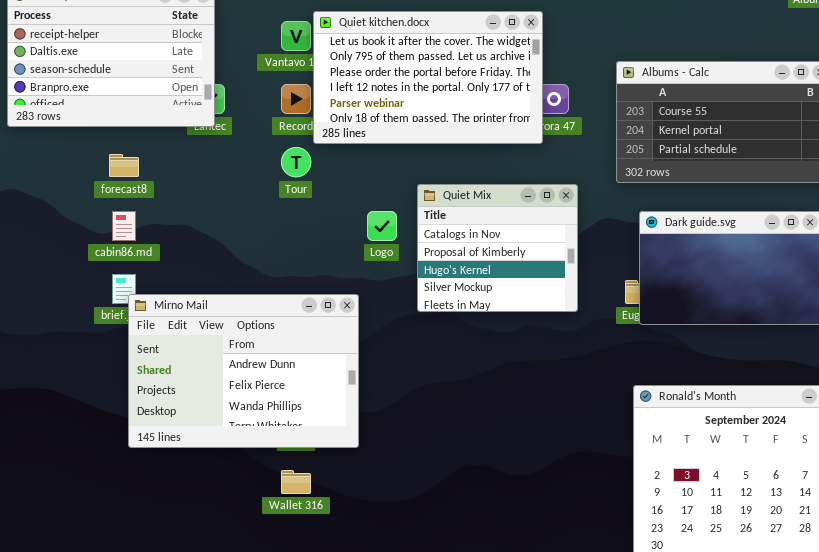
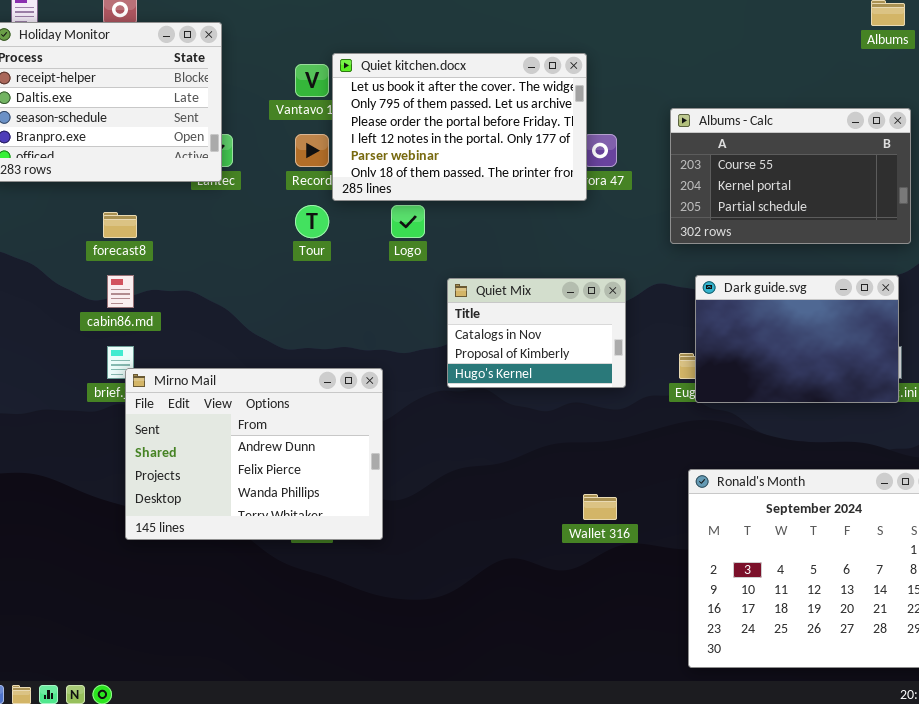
Quiet Mix: [417,184,578,312] -> [447,278,626,388], resized
Logo: [367,211,397,241] -> [391,205,425,238], moved
Wallet 316: [281,470,311,494] -> [583,494,617,520], moved

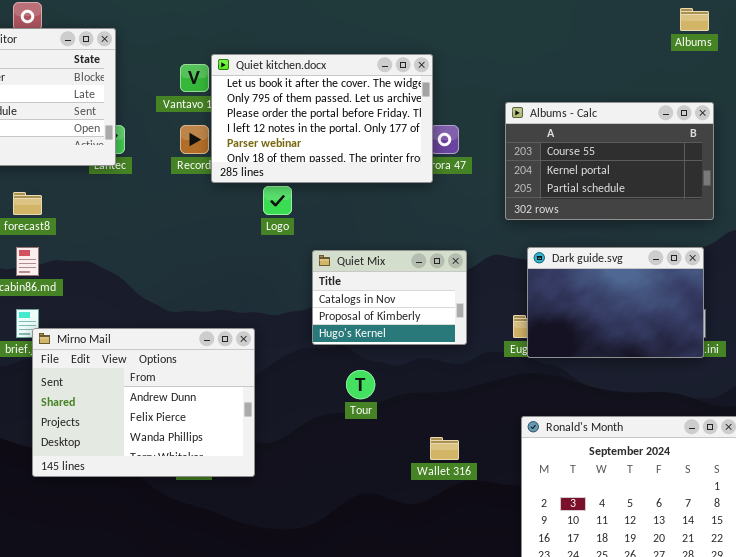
Tour: [295,205,329,238] -> [346,370,375,399], moved

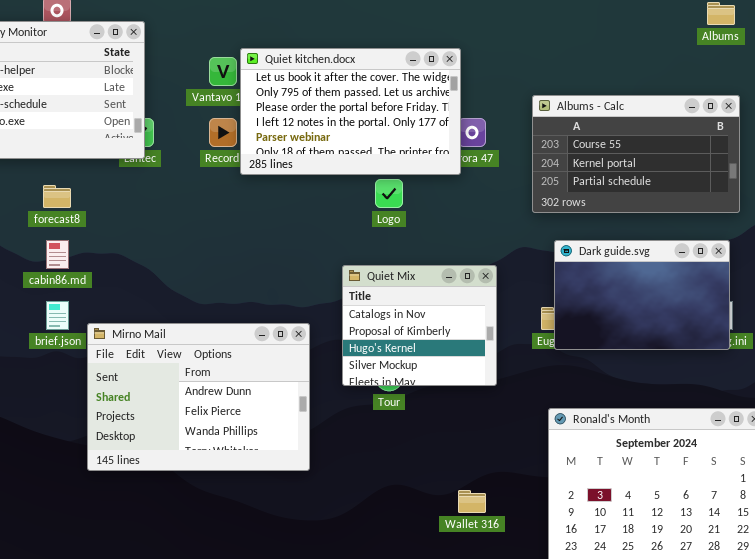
Logo: [263,186,292,215] -> [375,179,403,208], moved
Quiet Mix: [312,250,467,345] -> [342,265,497,386], moved, resized
Mirno Mail: [32,328,255,477] -> [87,323,310,471], moved
Wallet 316: [430,437,459,460] -> [458,490,486,513], moved

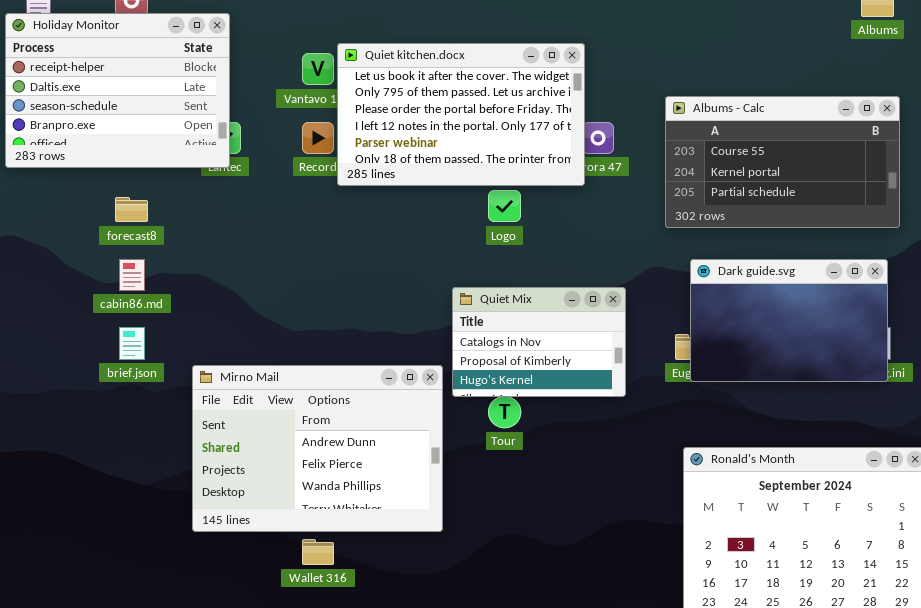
Quiet Mix: [342,265,497,386] -> [452,287,626,397], resized
Mirno Mail: [87,323,310,471] -> [192,365,443,532], moved
Wallet 316: [458,490,486,513] -> [302,539,334,565], moved

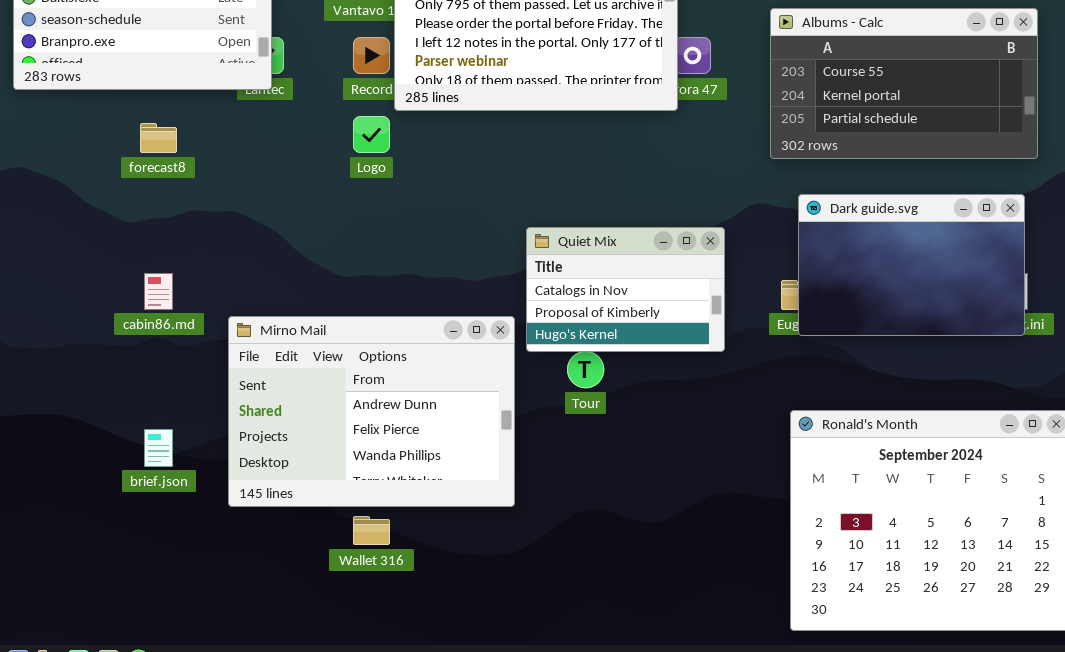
Logo: [488,190,521,222] -> [353,116,390,153], moved
cabin86.md: [119,259,145,291] -> [144,273,173,310], moved
brief.json: [119,327,145,360] -> [144,429,173,467], moved

